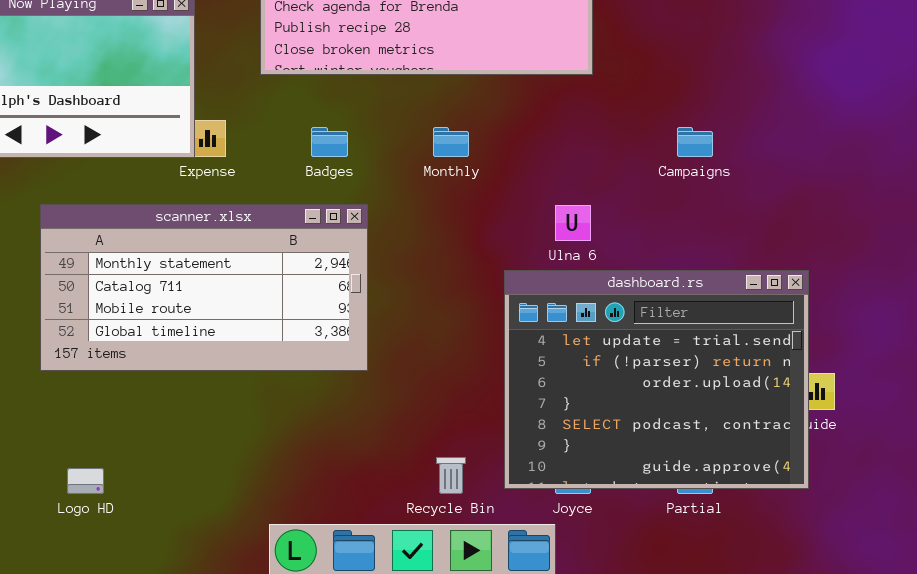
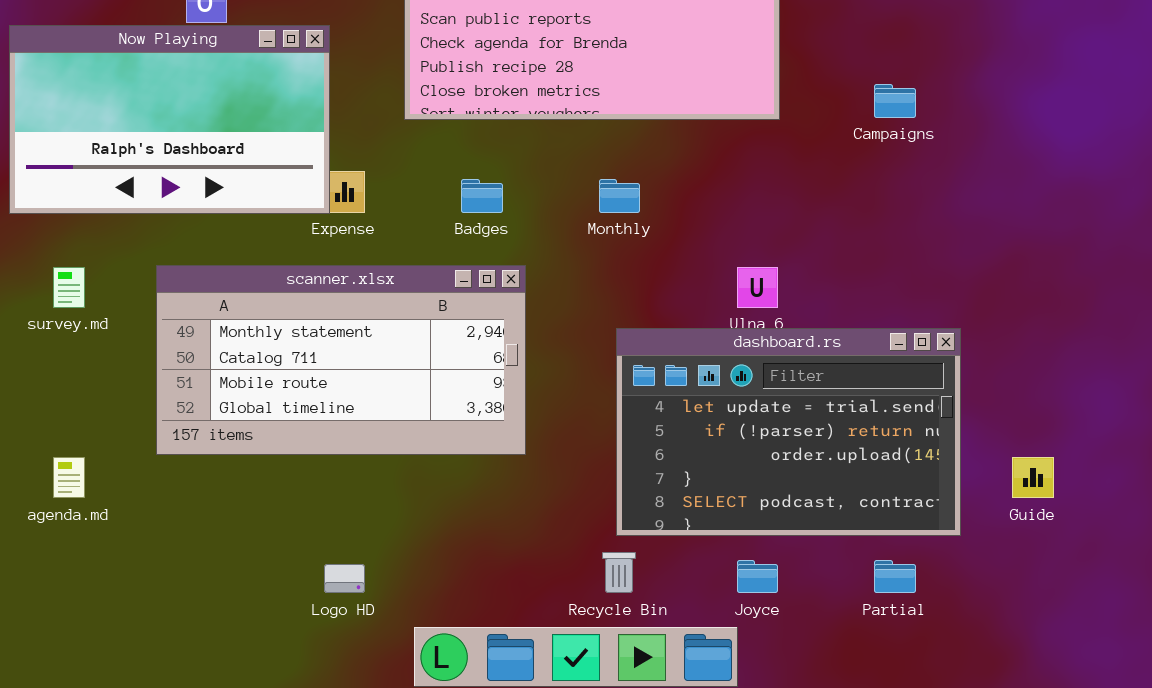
Campaigns: [677,127,713,157] -> [874,84,916,118], moved
dashboard.rs: [504,270,809,489] -> [616,328,961,536], moved, resized
Logo HD: [67,468,104,494] -> [324,564,365,593], moved

